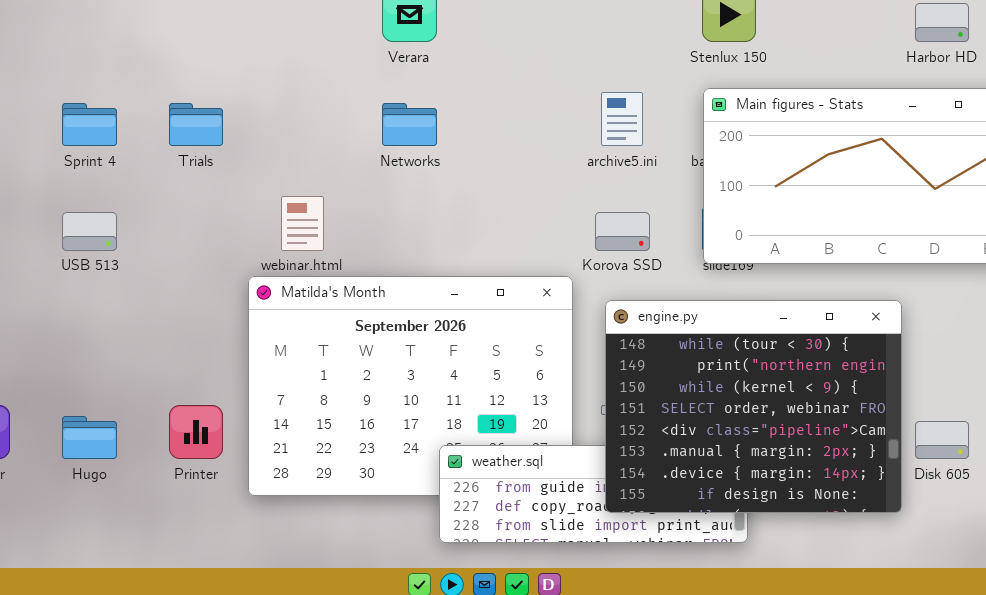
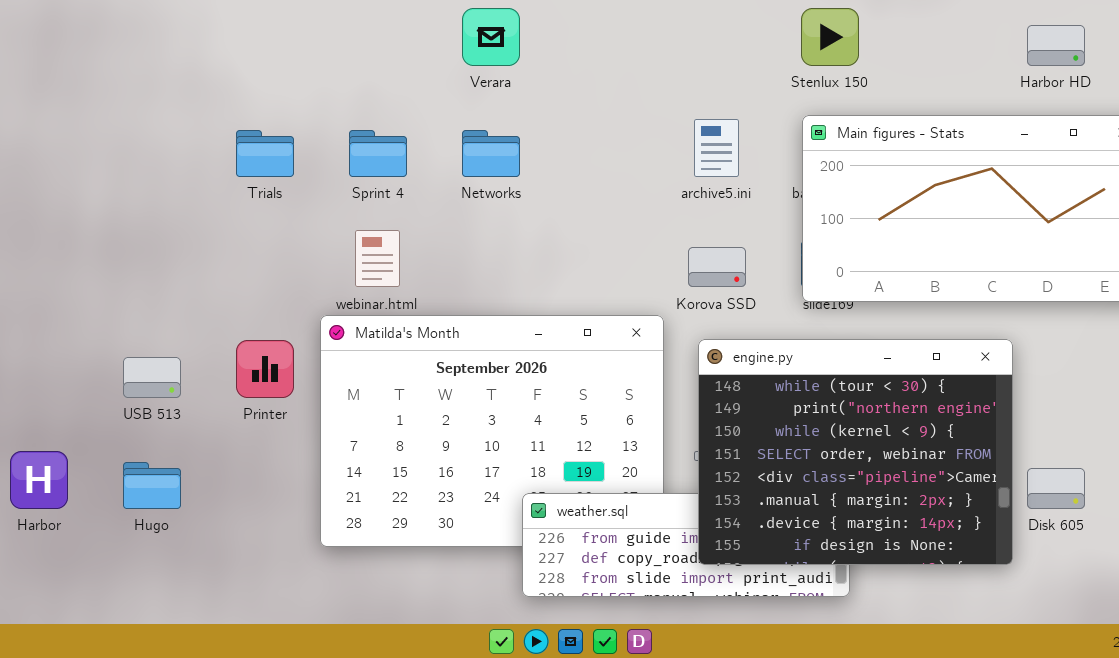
Sprint 4: [62,103,117,146] -> [349,130,407,177], moved
USB 513: [62,212,117,251] -> [123,357,181,398], moved
Printer: [169,405,223,459] -> [236,340,294,398], moved

